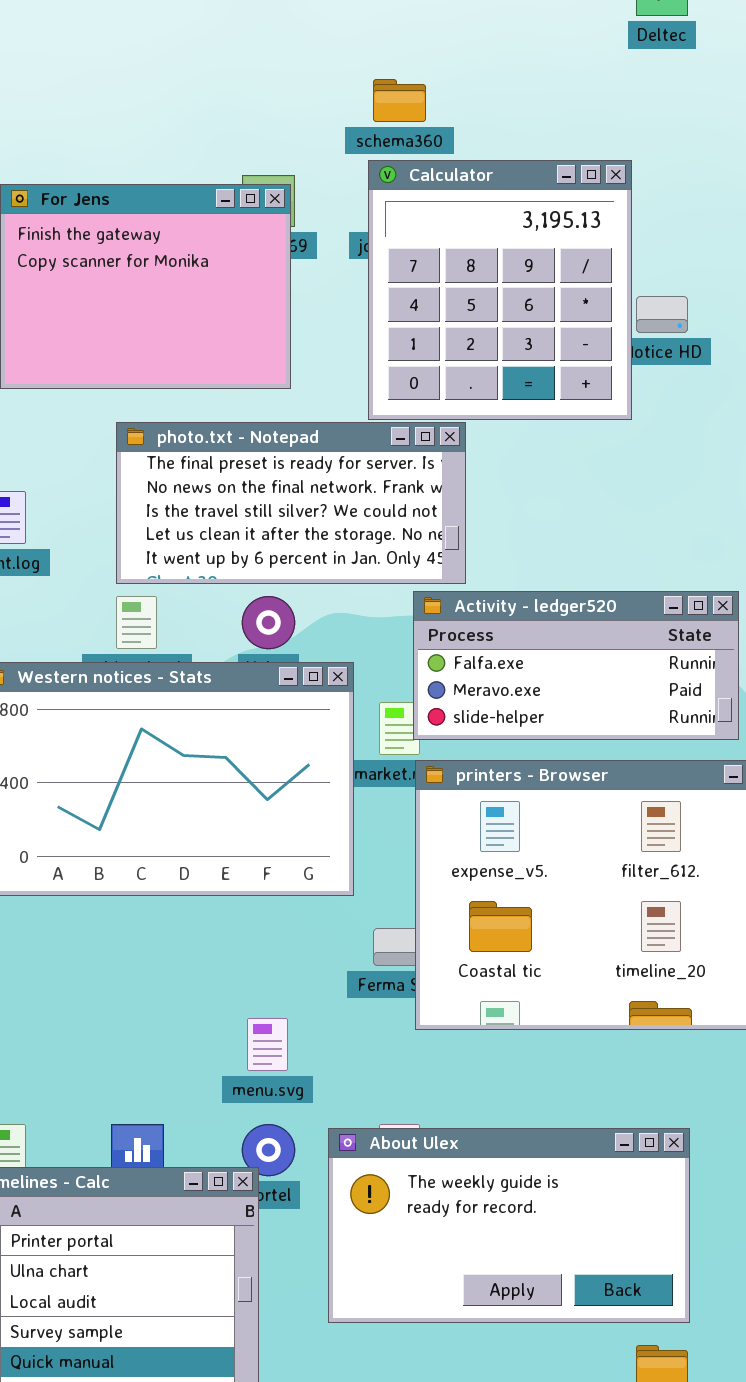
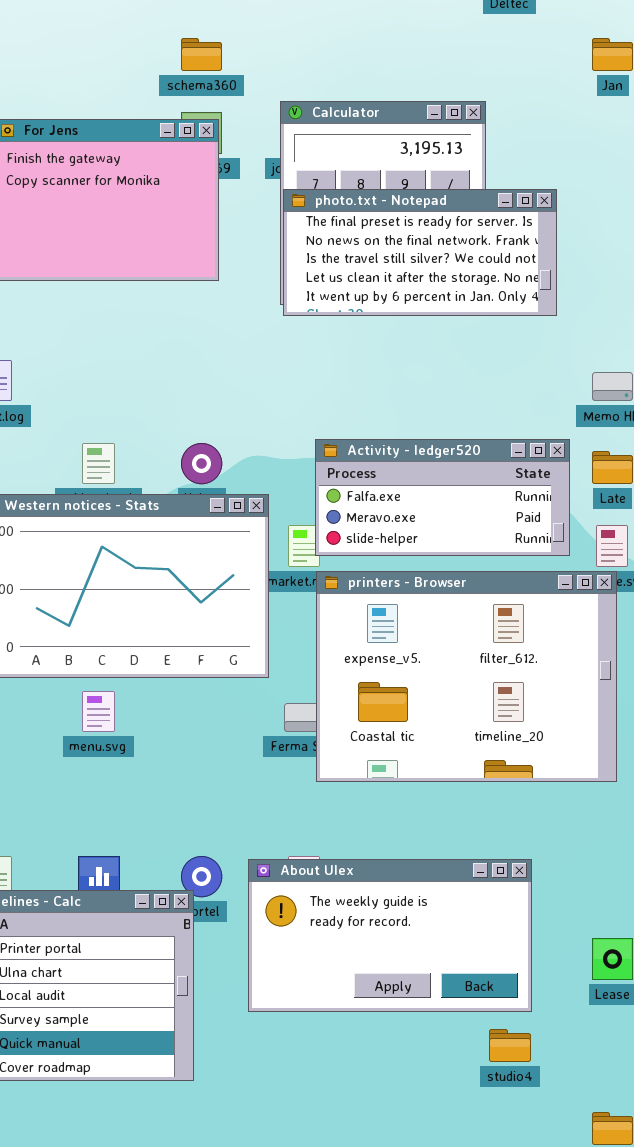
schema360: [373,79,426,122] -> [181,38,222,71], moved
photo.txt - Notepad: [116,422,466,584] -> [283,189,557,316], moved
menu.svg: [247,1018,288,1071] -> [82,691,115,732], moved

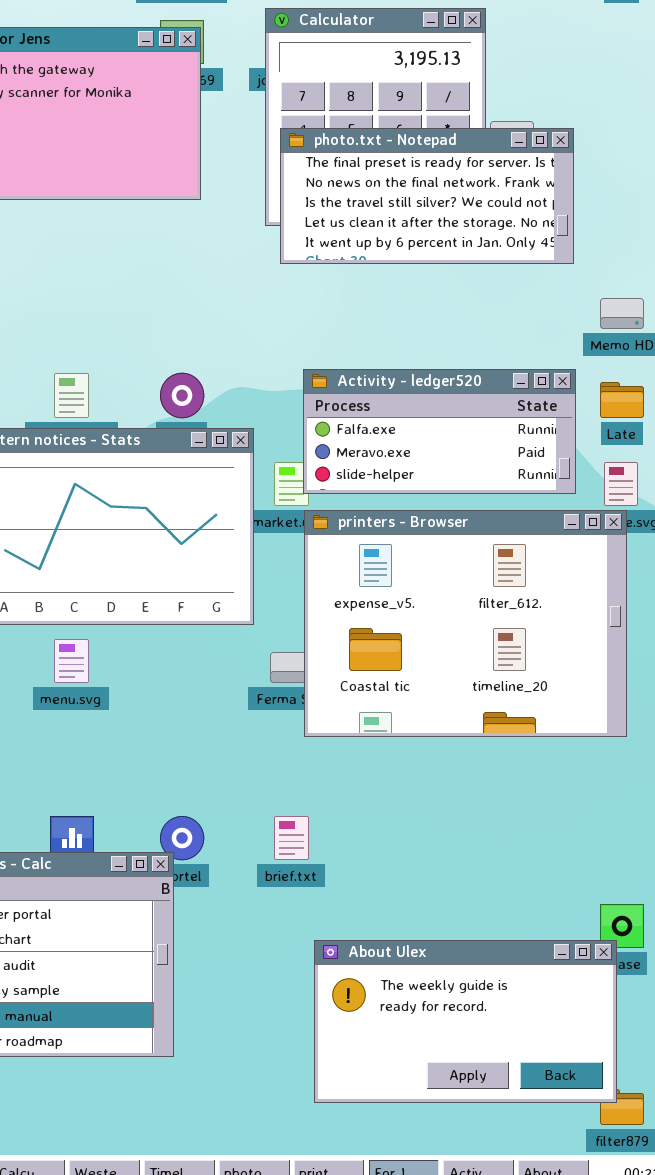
photo.txt - Notepad: [283,189,557,316] -> [280,128,574,264], moved
About Ulex: [248,859,532,1012] -> [314,940,617,1103], moved

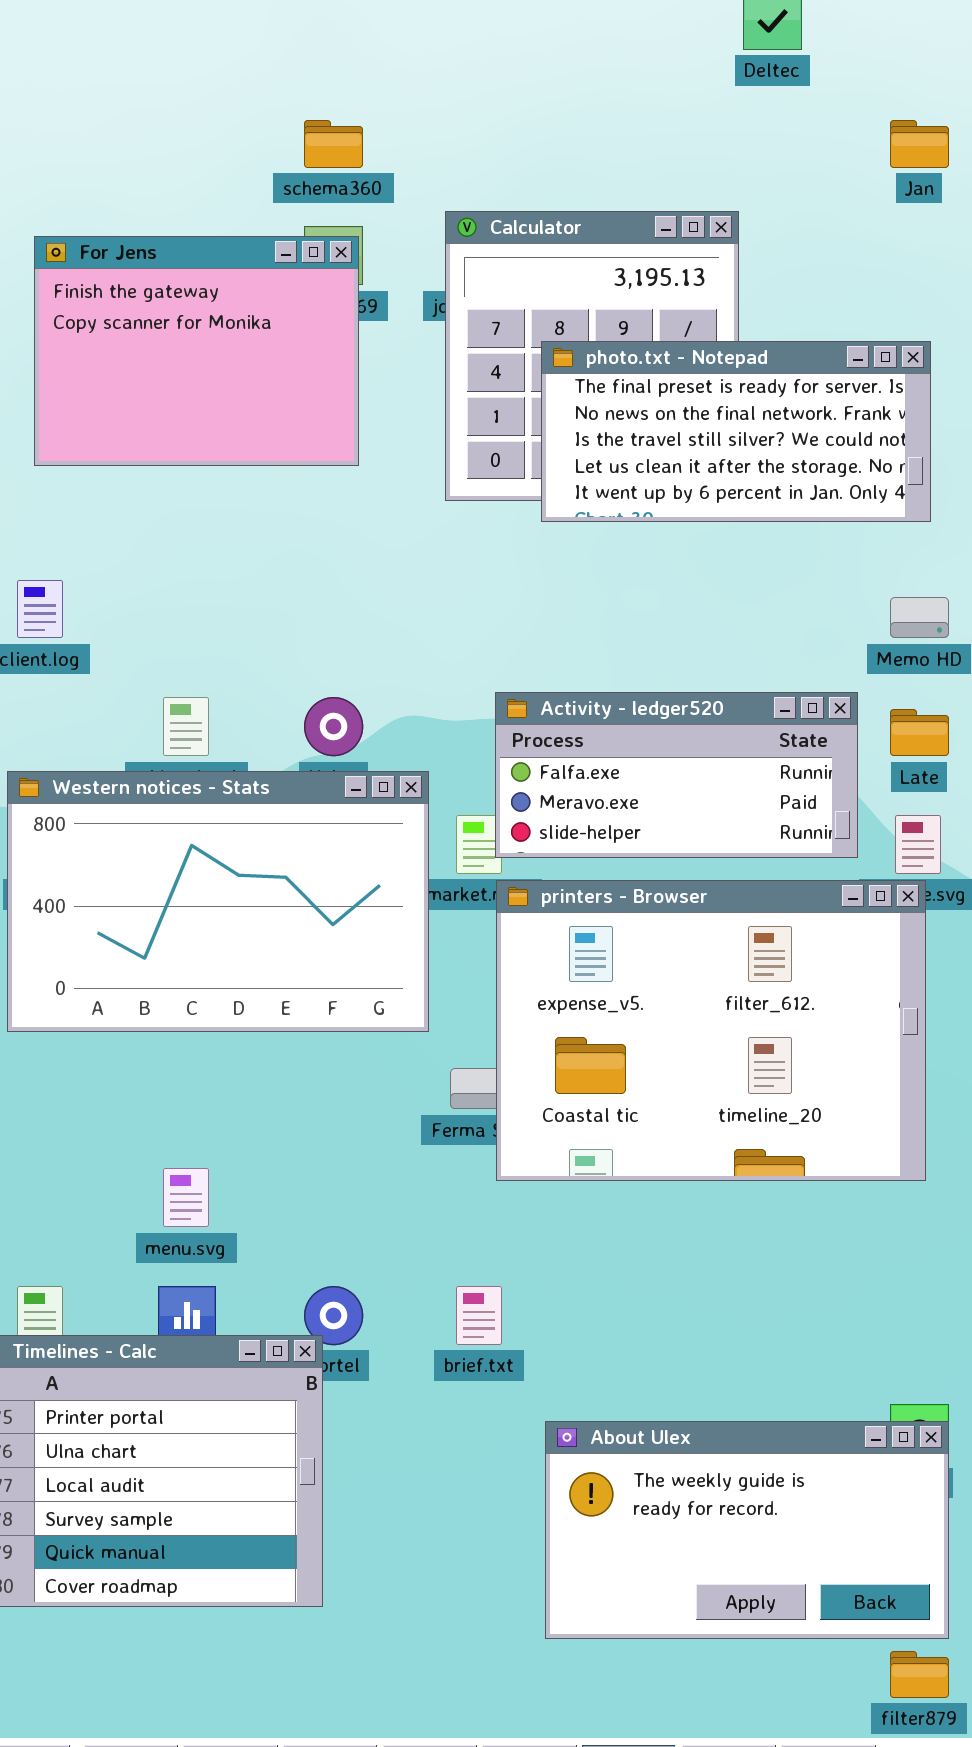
photo.txt - Notepad: [280,128,574,264] -> [541,341,931,522], moved
menu.svg: [54,639,89,683] -> [163,1168,209,1227], moved
About Ulex: [314,940,617,1103] -> [545,1421,949,1639], moved

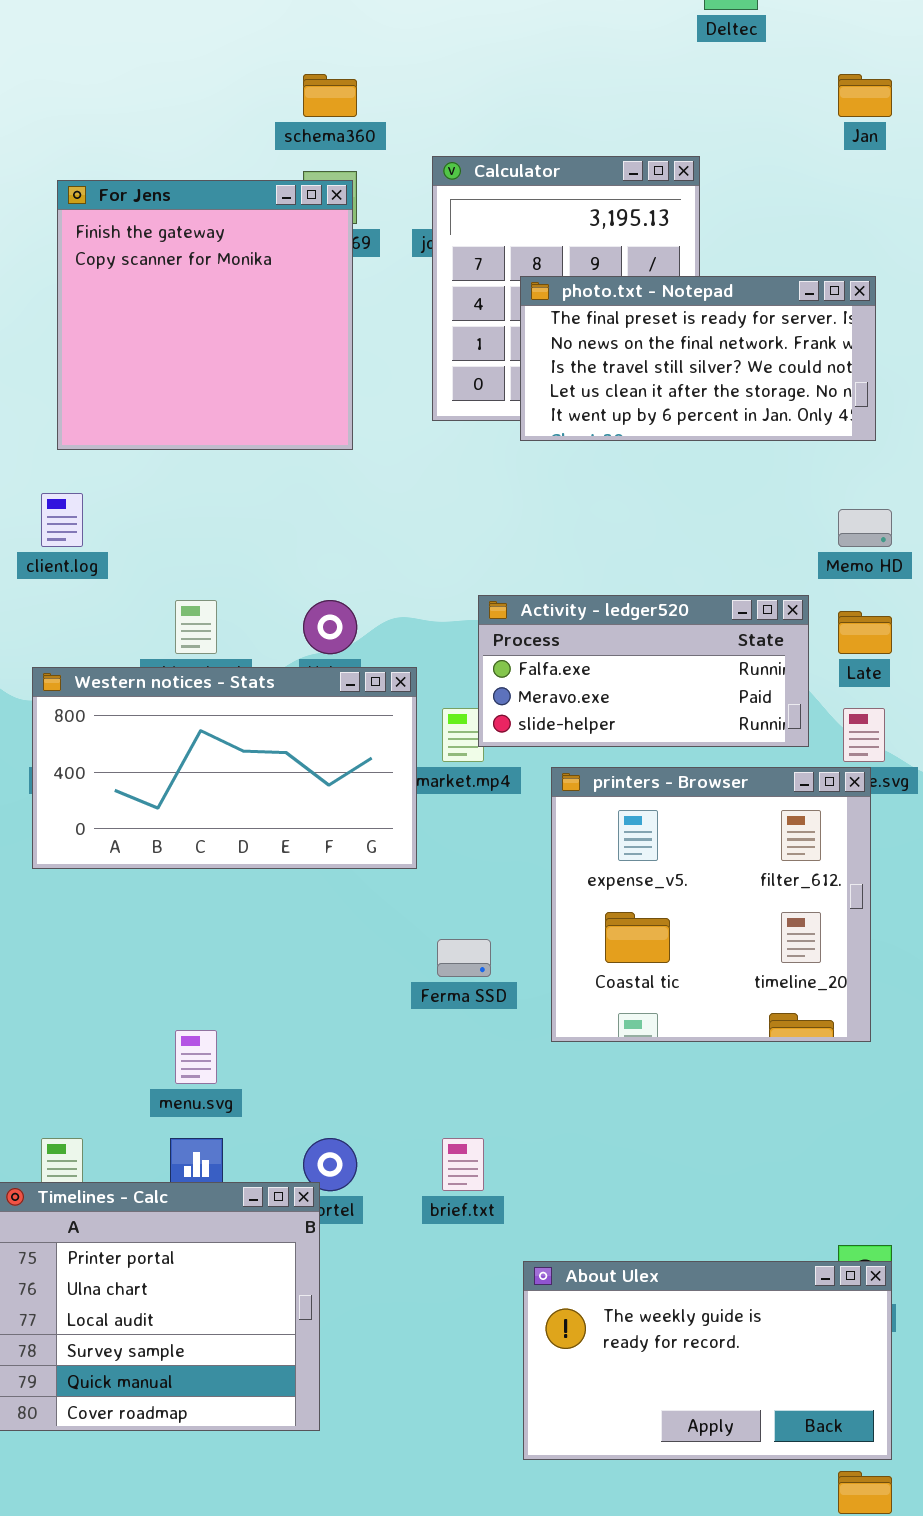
For Jens: [34,236,359,466] -> [57,180,353,450], resized
Western notices - Stats: [7,771,429,1032] -> [32,667,417,869], resized
printers - Browser: [496,880,926,1181] -> [551,767,871,1042], resized

